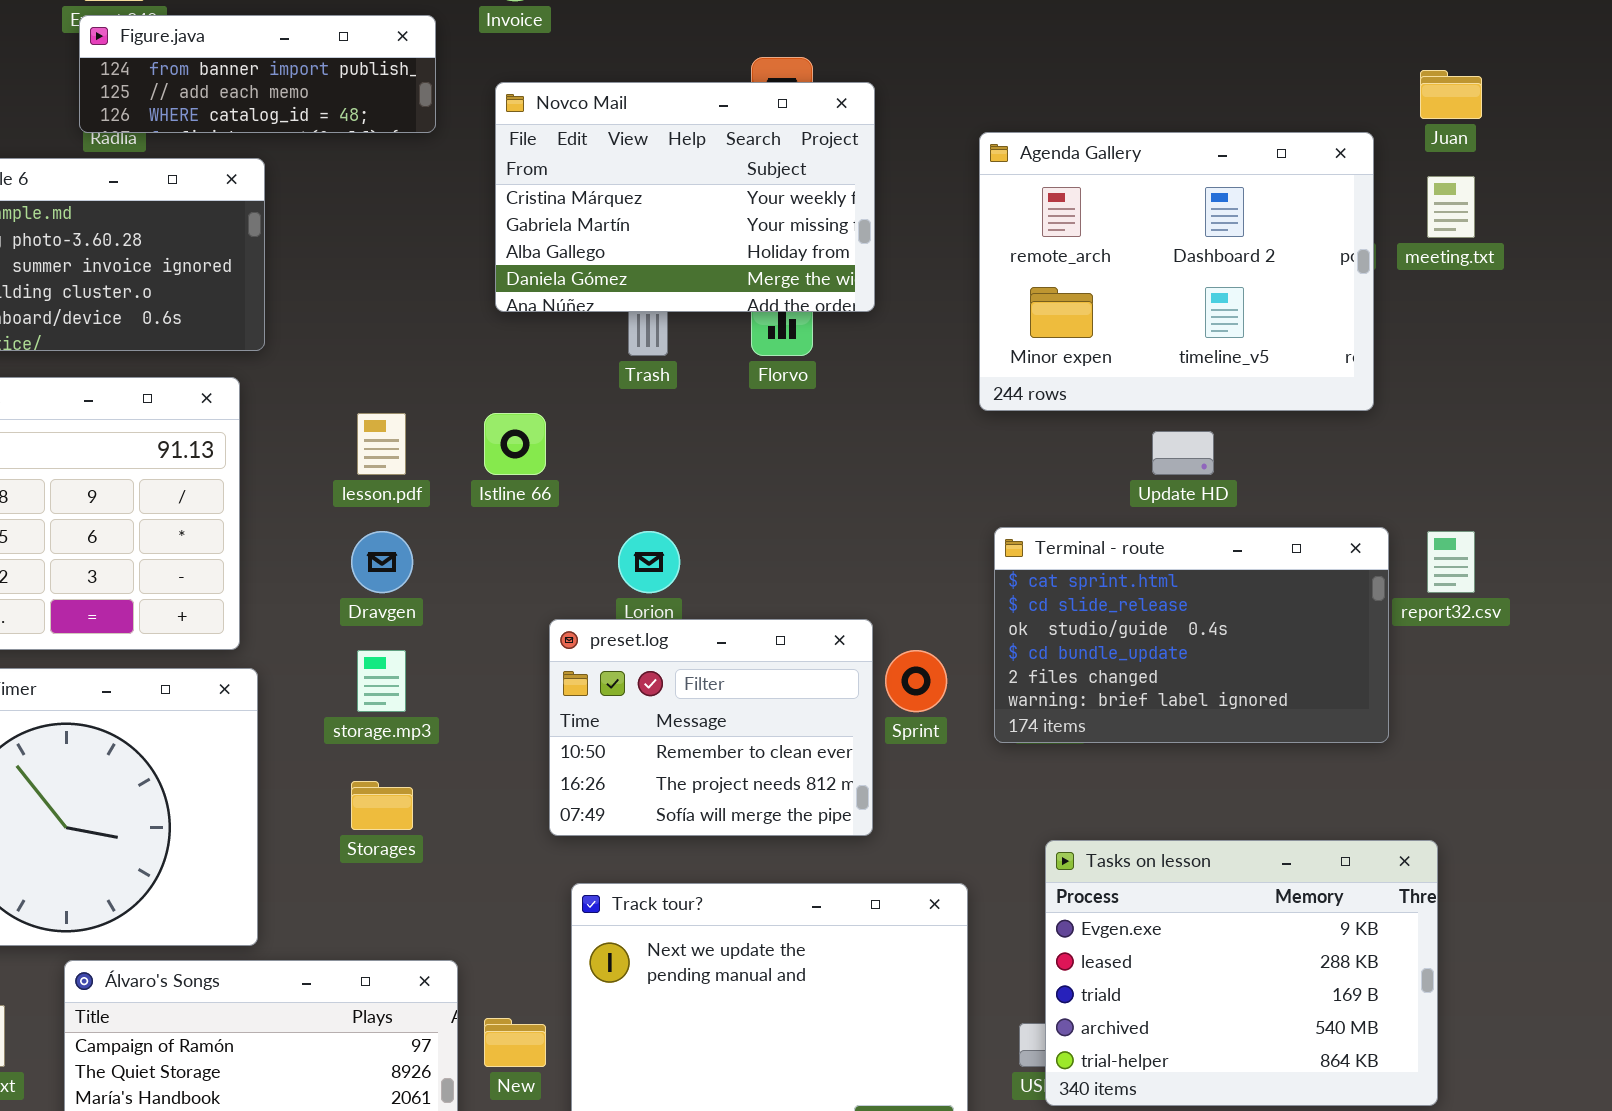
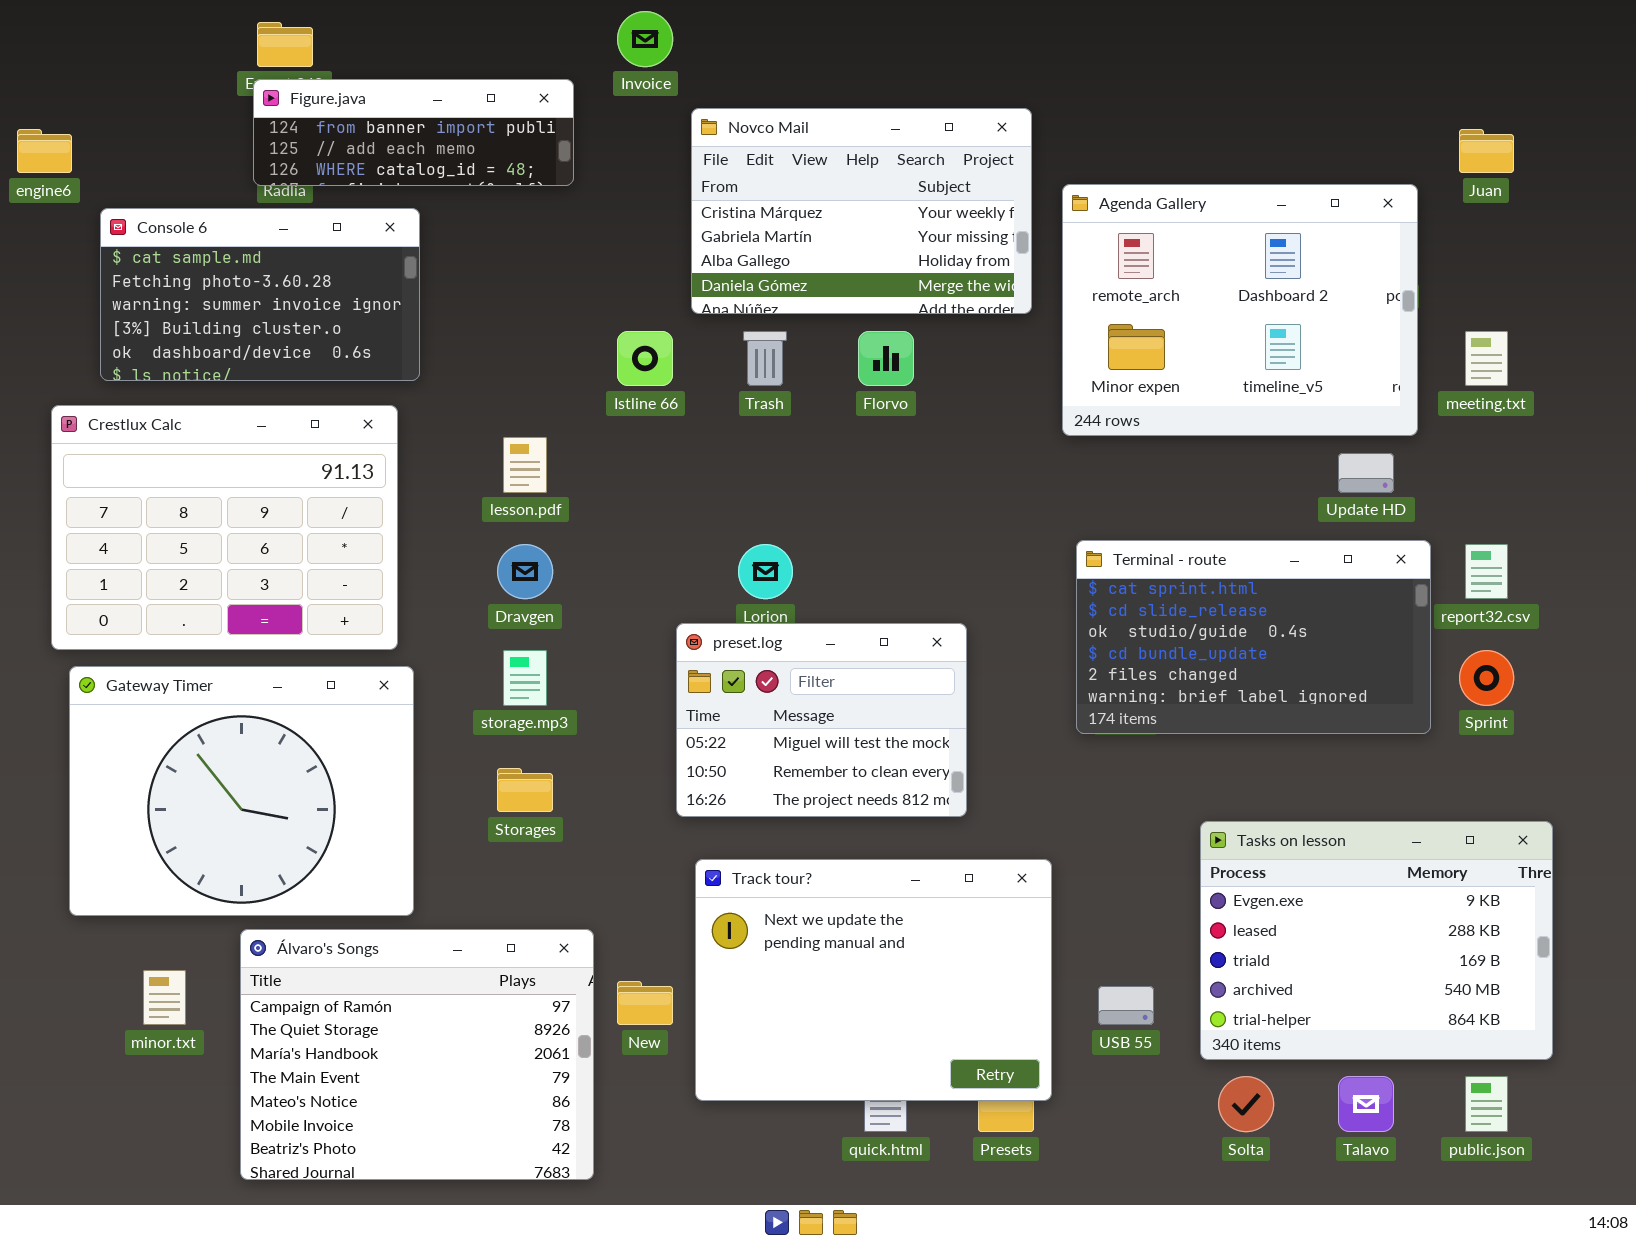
Novco Mail: [495,82,875,312] -> [691,108,1032,314], moved
meeting.txt: [1427,176,1475,238] -> [1465,331,1508,386], moved
Istline 66: [484,413,546,475] -> [617,331,673,386], moved
Update HD: [1152,431,1214,475] -> [1338,453,1394,493], moved
preset.log: [549,619,873,836] -> [676,623,967,817], scrolled up 1 row
Sprint: [885,650,947,712] -> [1459,650,1514,706], moved
Tasks on lesson: [1045,840,1438,1106] -> [1200,821,1553,1060], moved

